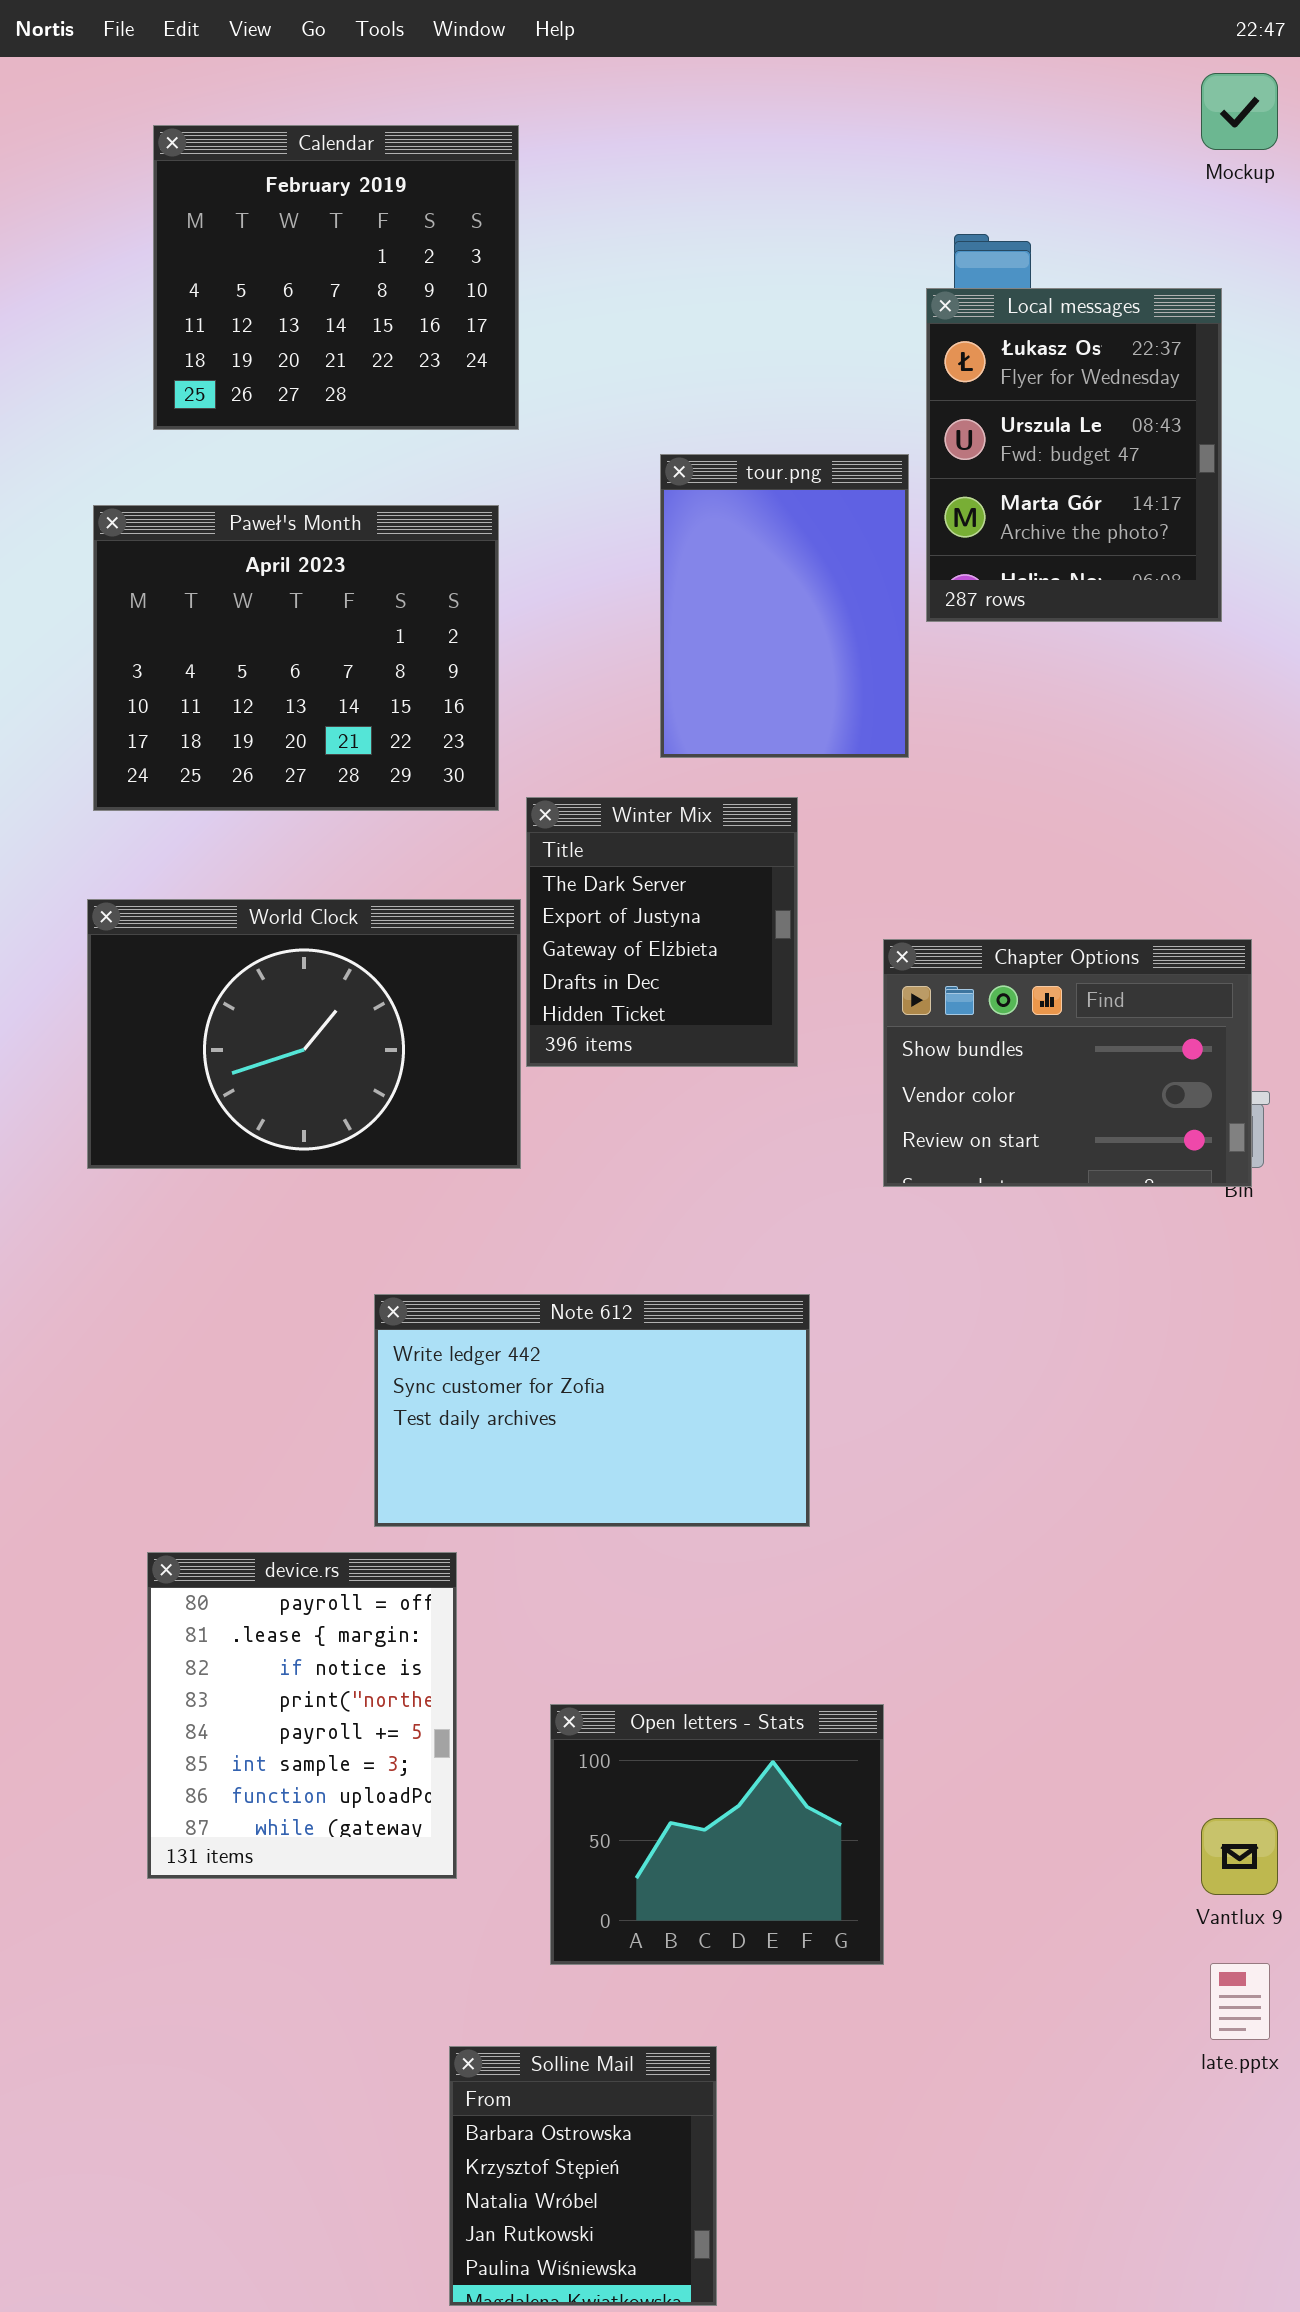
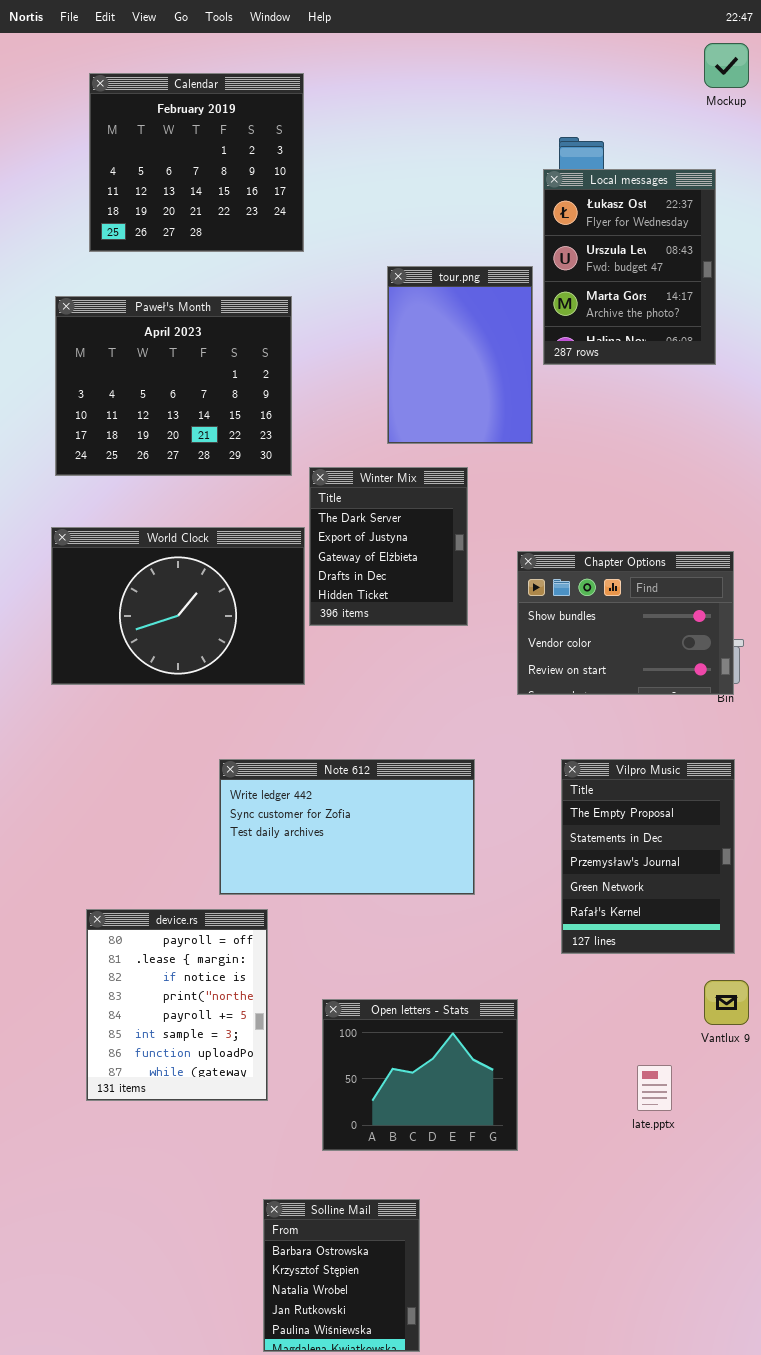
Vilpro Music: none -> [561,759,735,954], opened
Vantlux 9: [1201,1818,1278,1895] -> [704,980,749,1025], moved
late.pptx: [1210,1963,1270,2040] -> [637,1065,672,1111], moved

